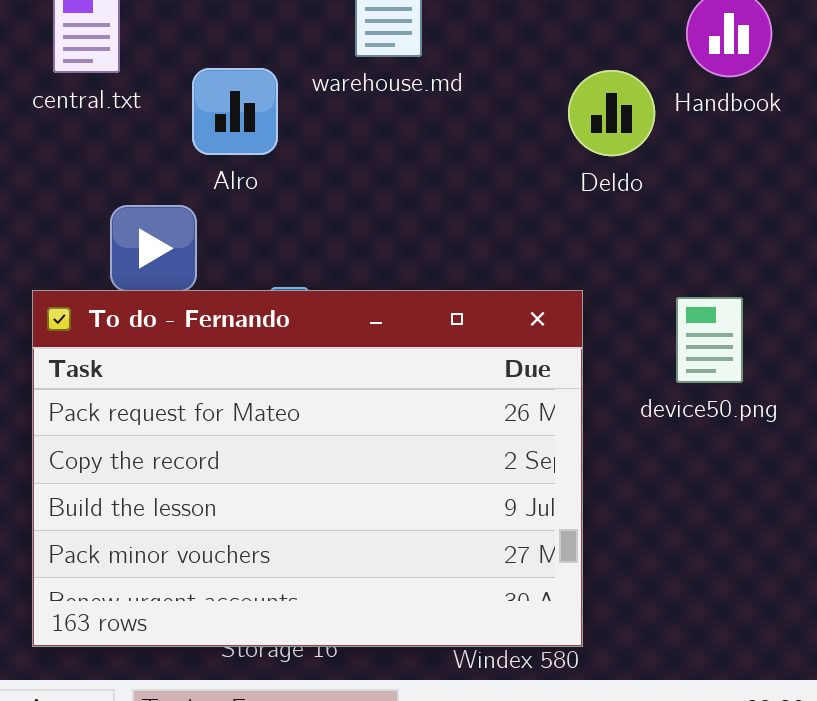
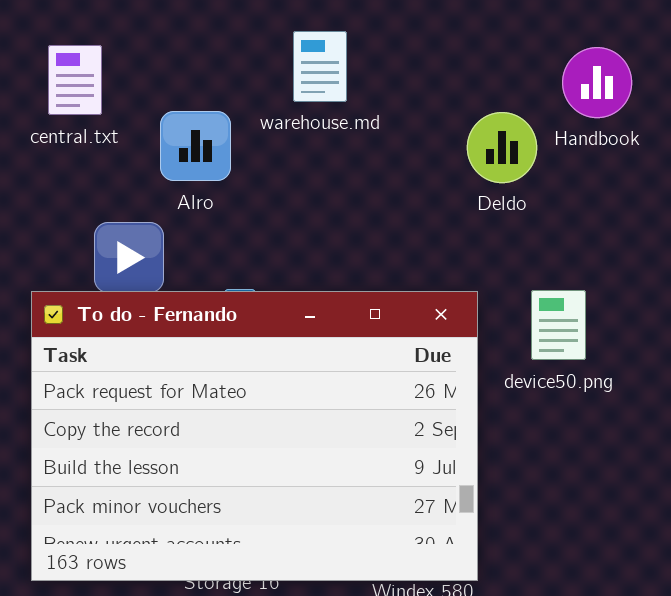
device50.png: [676,297,743,383] -> [531,290,586,360], moved

